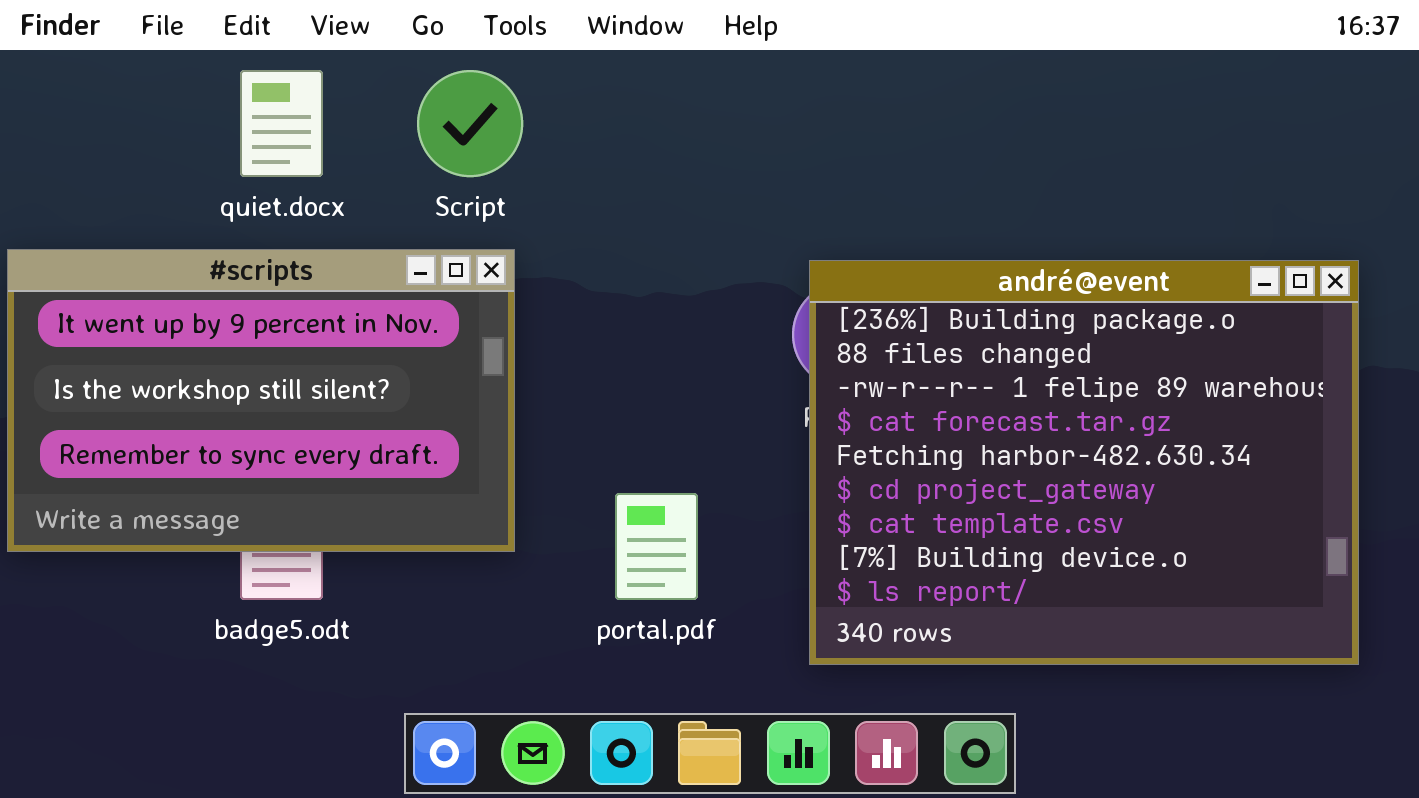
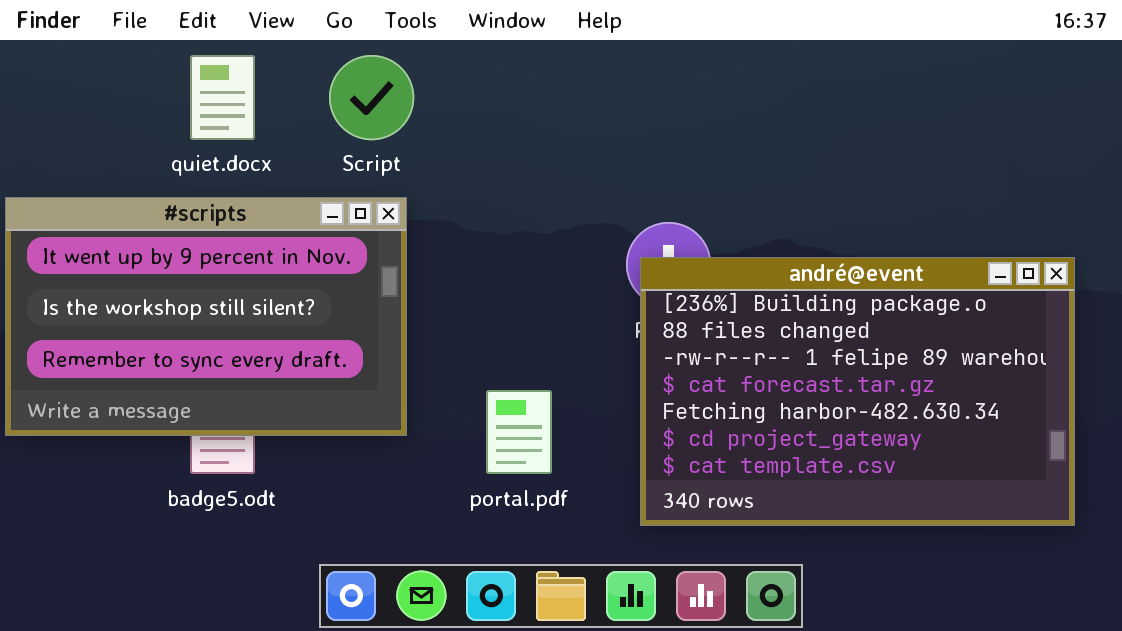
andré@event: [809,260,1359,665] -> [640,257,1075,526], resized

